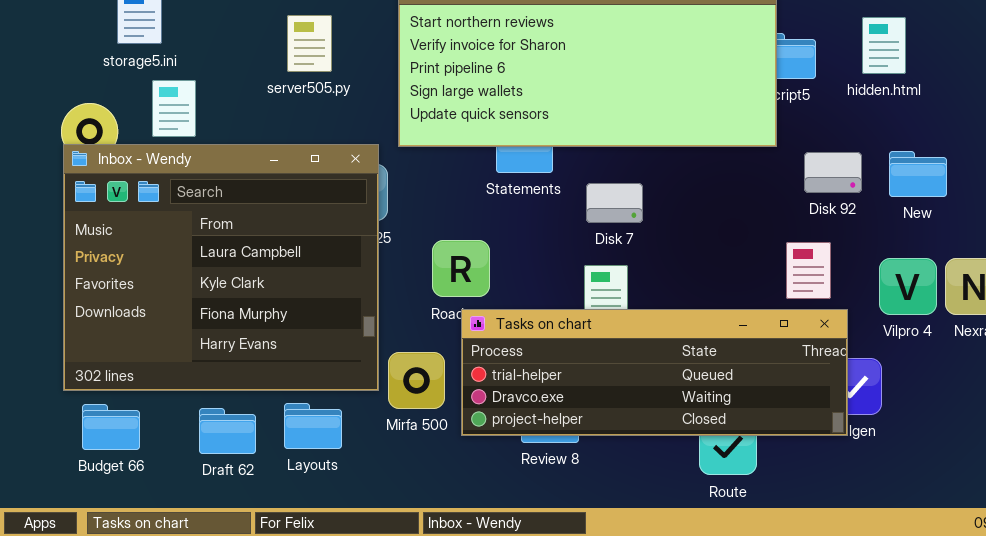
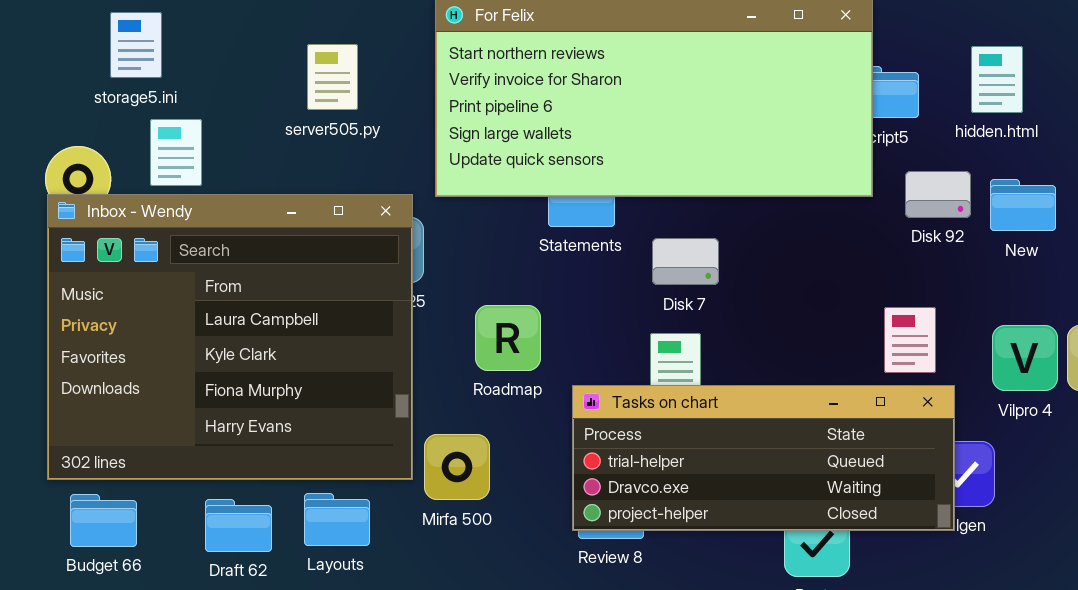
New: [889,151,947,197] -> [990,179,1056,231], moved
Disk 92: [804,152,862,193] -> [905,171,971,218], moved
Tasks on chart: [461,309,848,436] -> [572,385,955,531], resized

